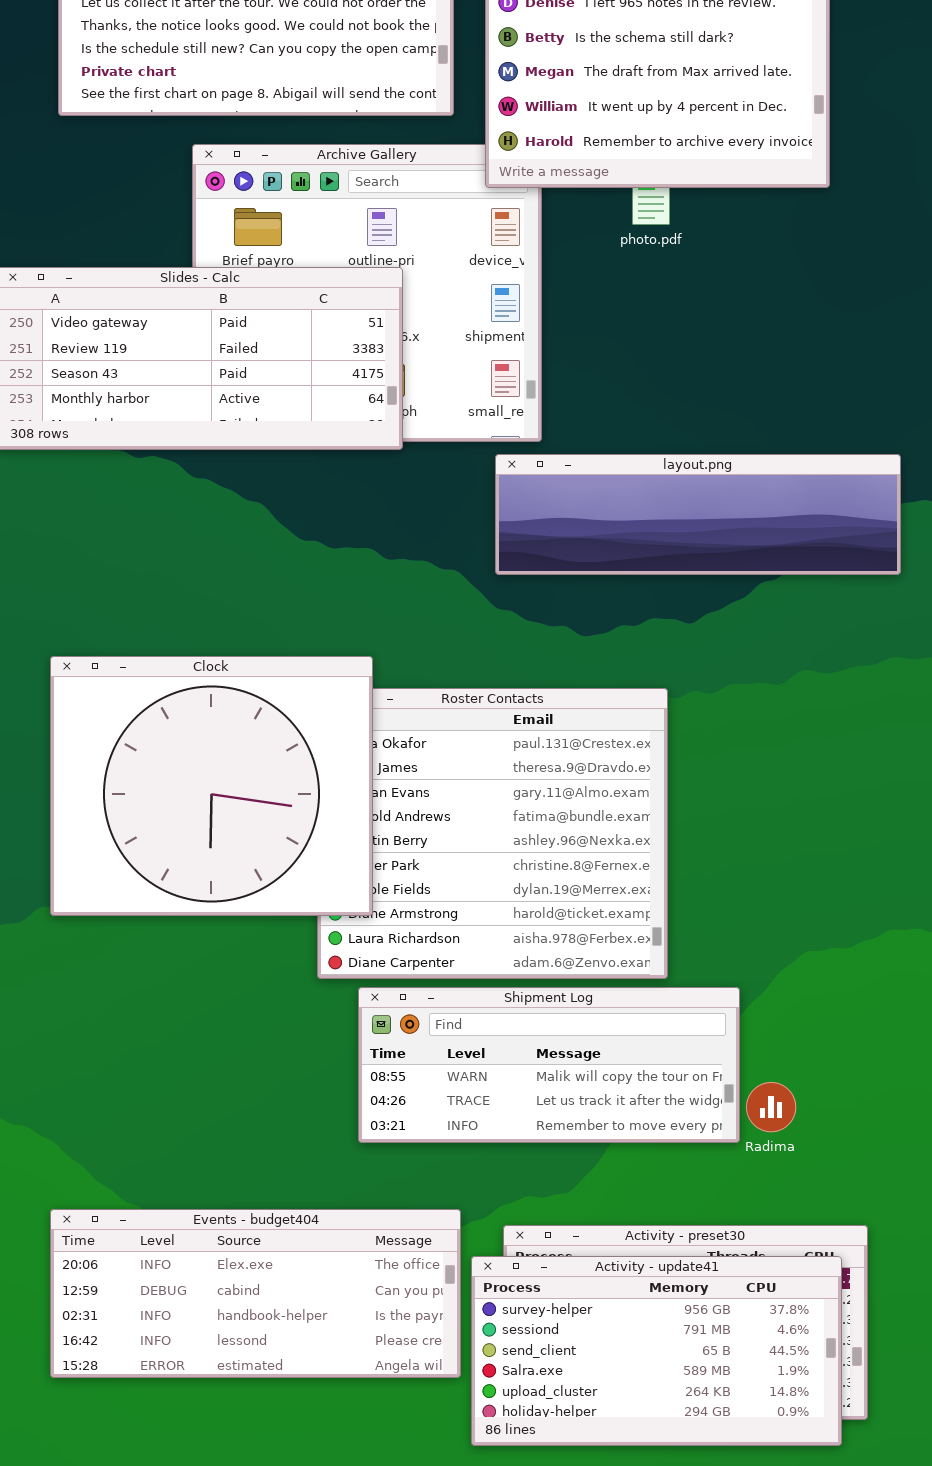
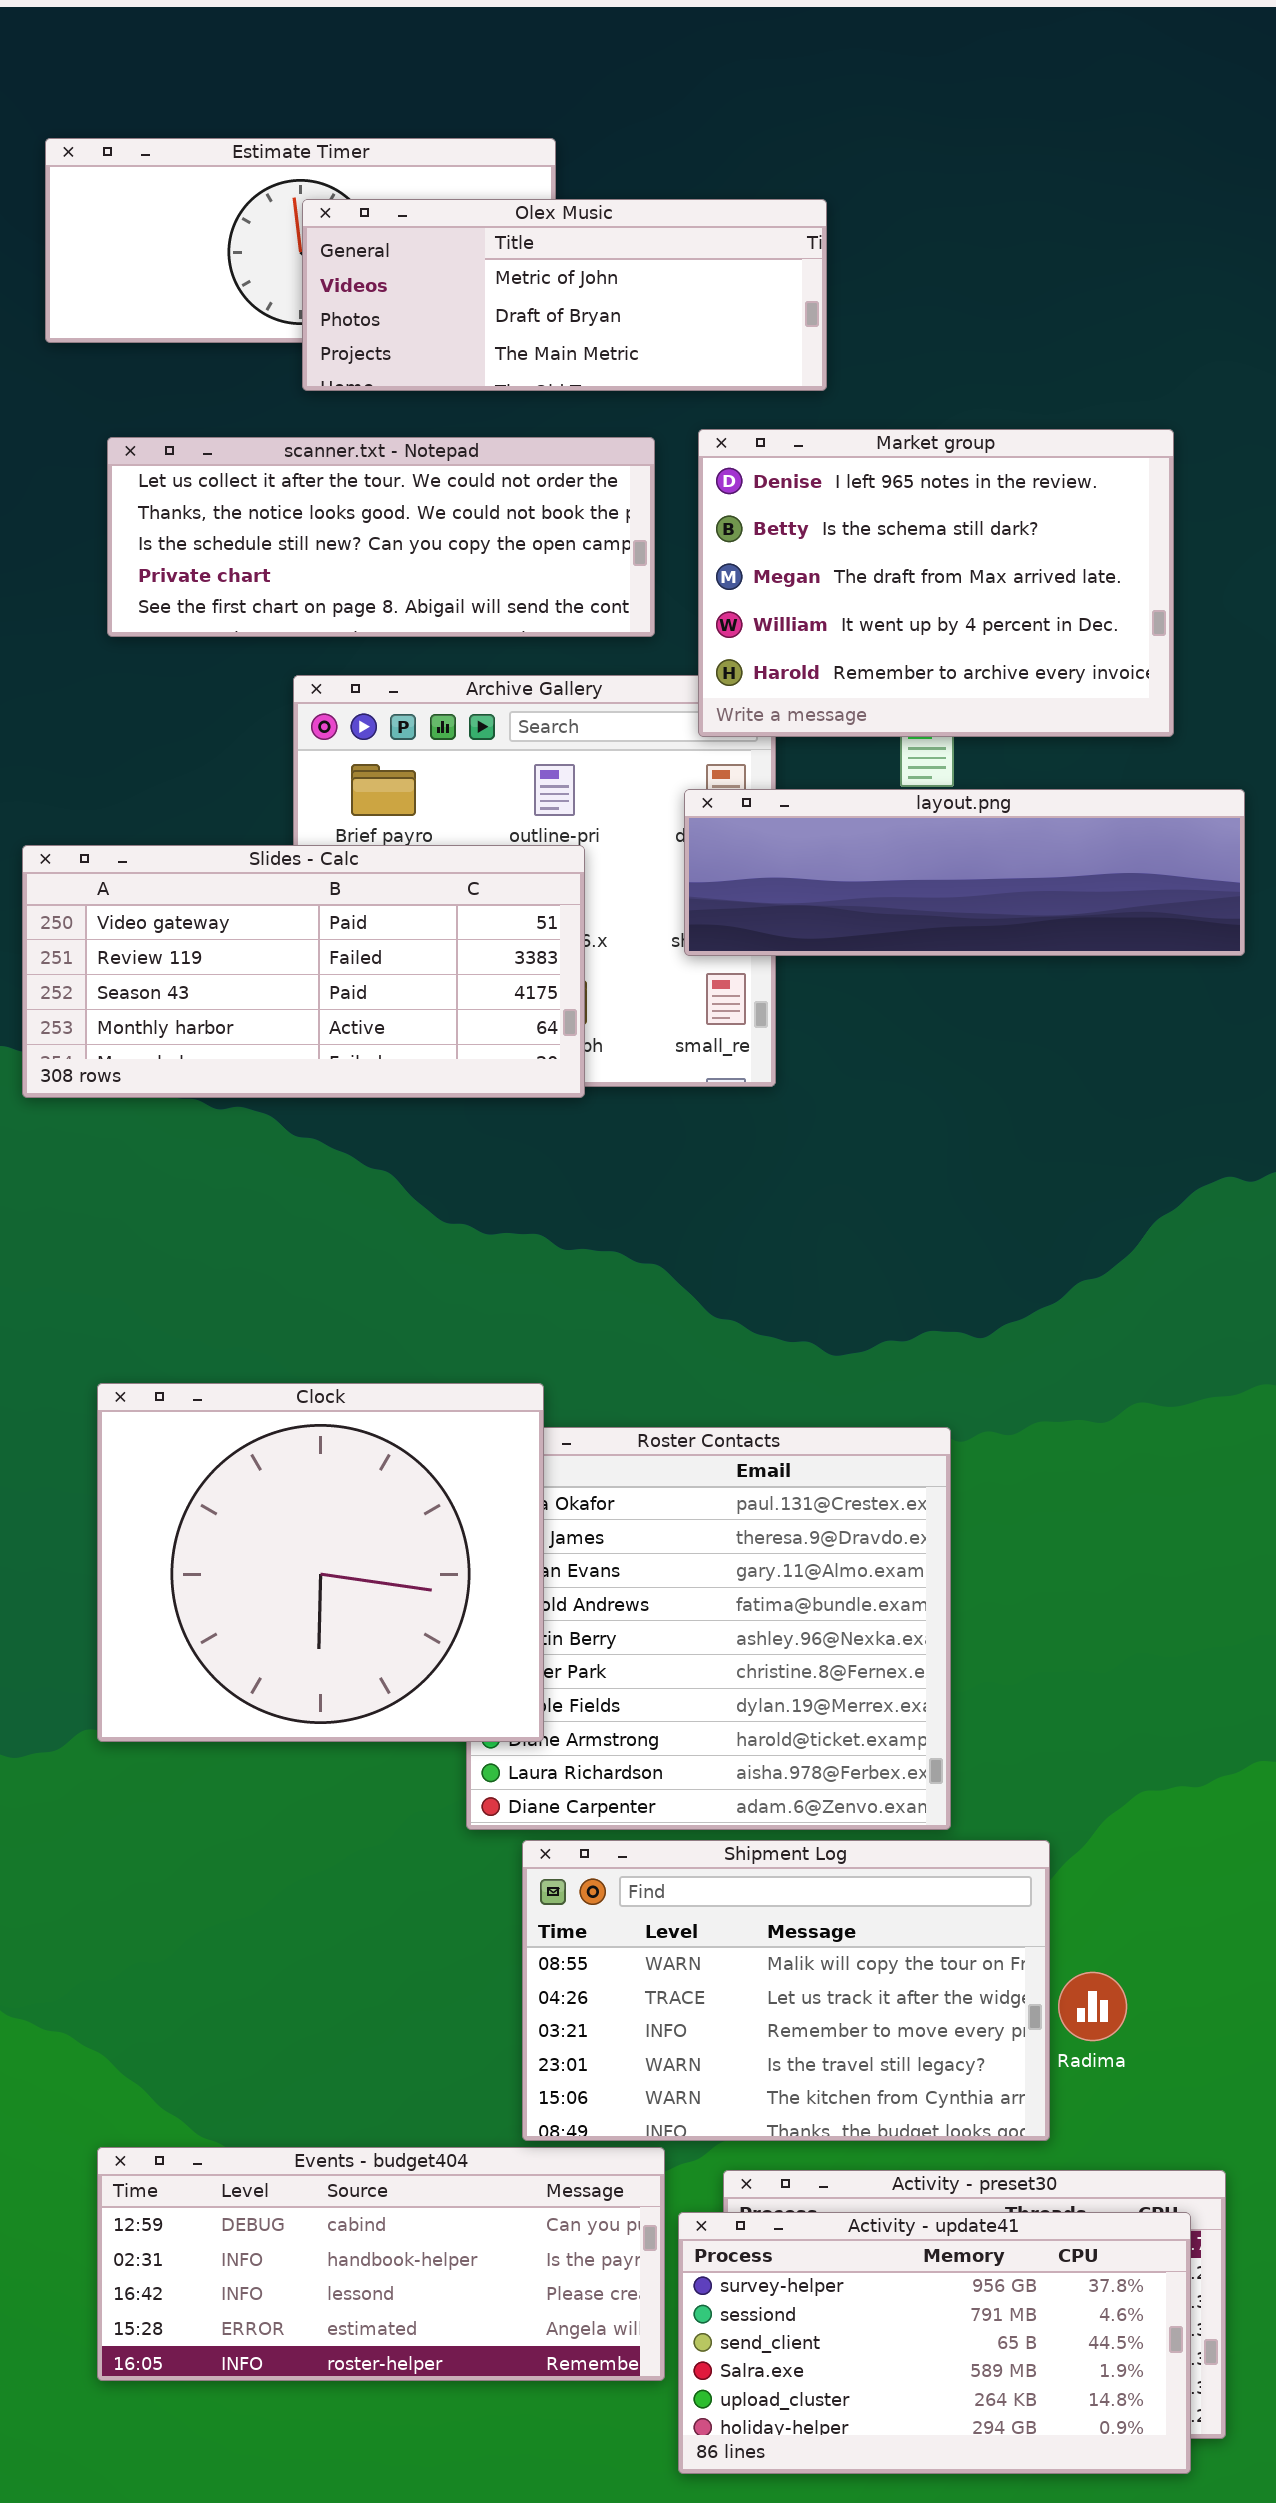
layout.png: [495,454,901,575] -> [684,789,1245,956], moved
Shipment Log: [358,987,740,1143] -> [522,1840,1050,2141], resized
Events - budget404: [50,1209,461,1378] -> [97,2147,665,2381], scrolled down 1 row

